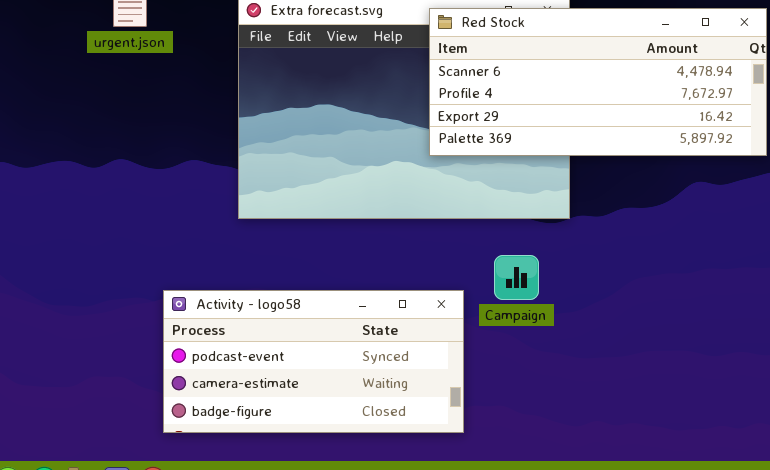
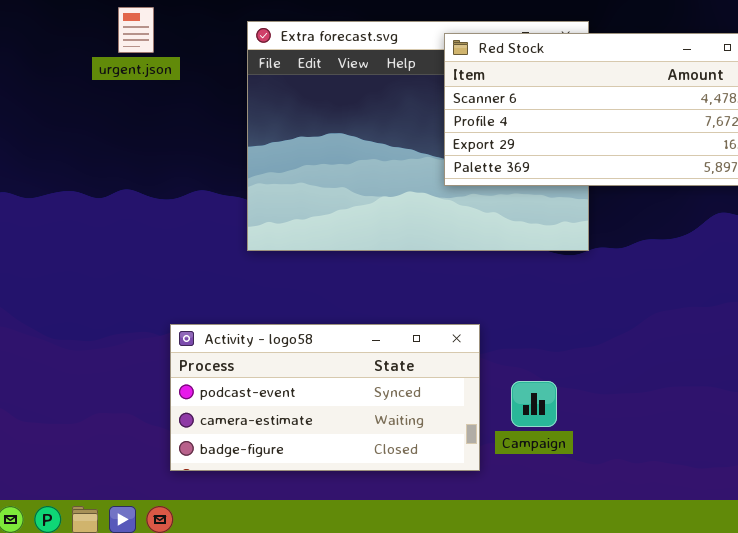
Campaign: [494,255,539,300] -> [511,381,557,427], moved

